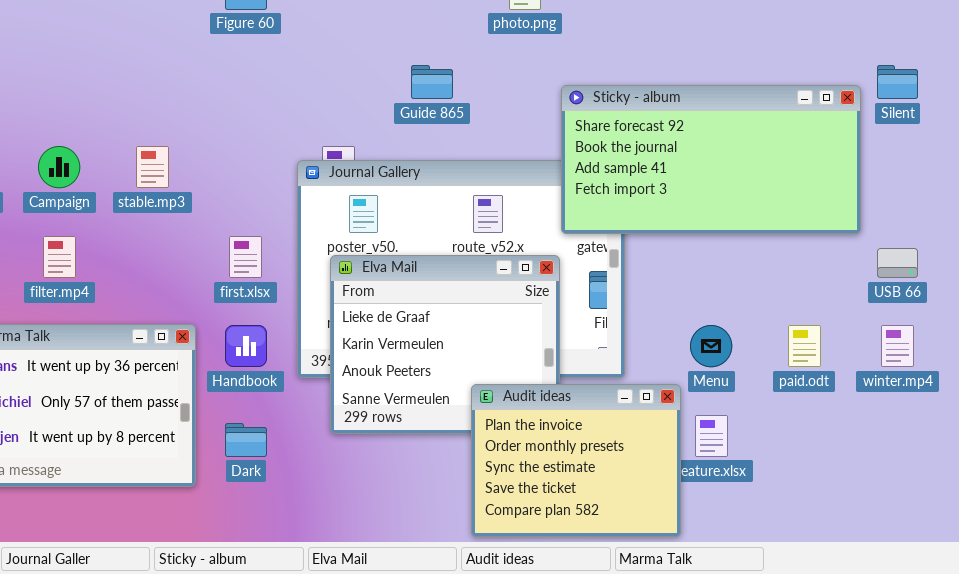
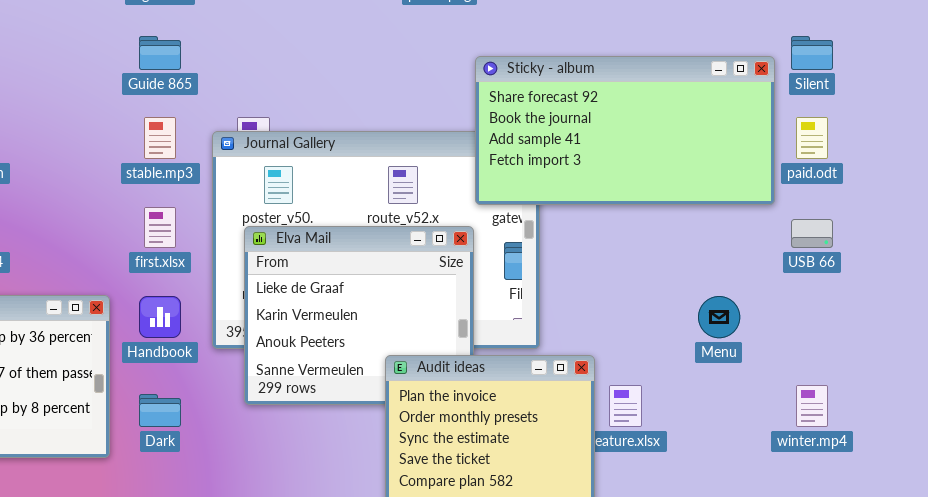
Guide 865: [411,65,453,99] -> [139,36,181,70], moved
stable.mp3: [136,146,169,188] -> [144,117,176,159], moved
Menu: [690,325,732,367] -> [698,296,740,338], moved
paid.odt: [788,325,821,367] -> [796,117,828,159], moved
winter.mp4: [881,325,914,367] -> [796,385,828,427], moved

